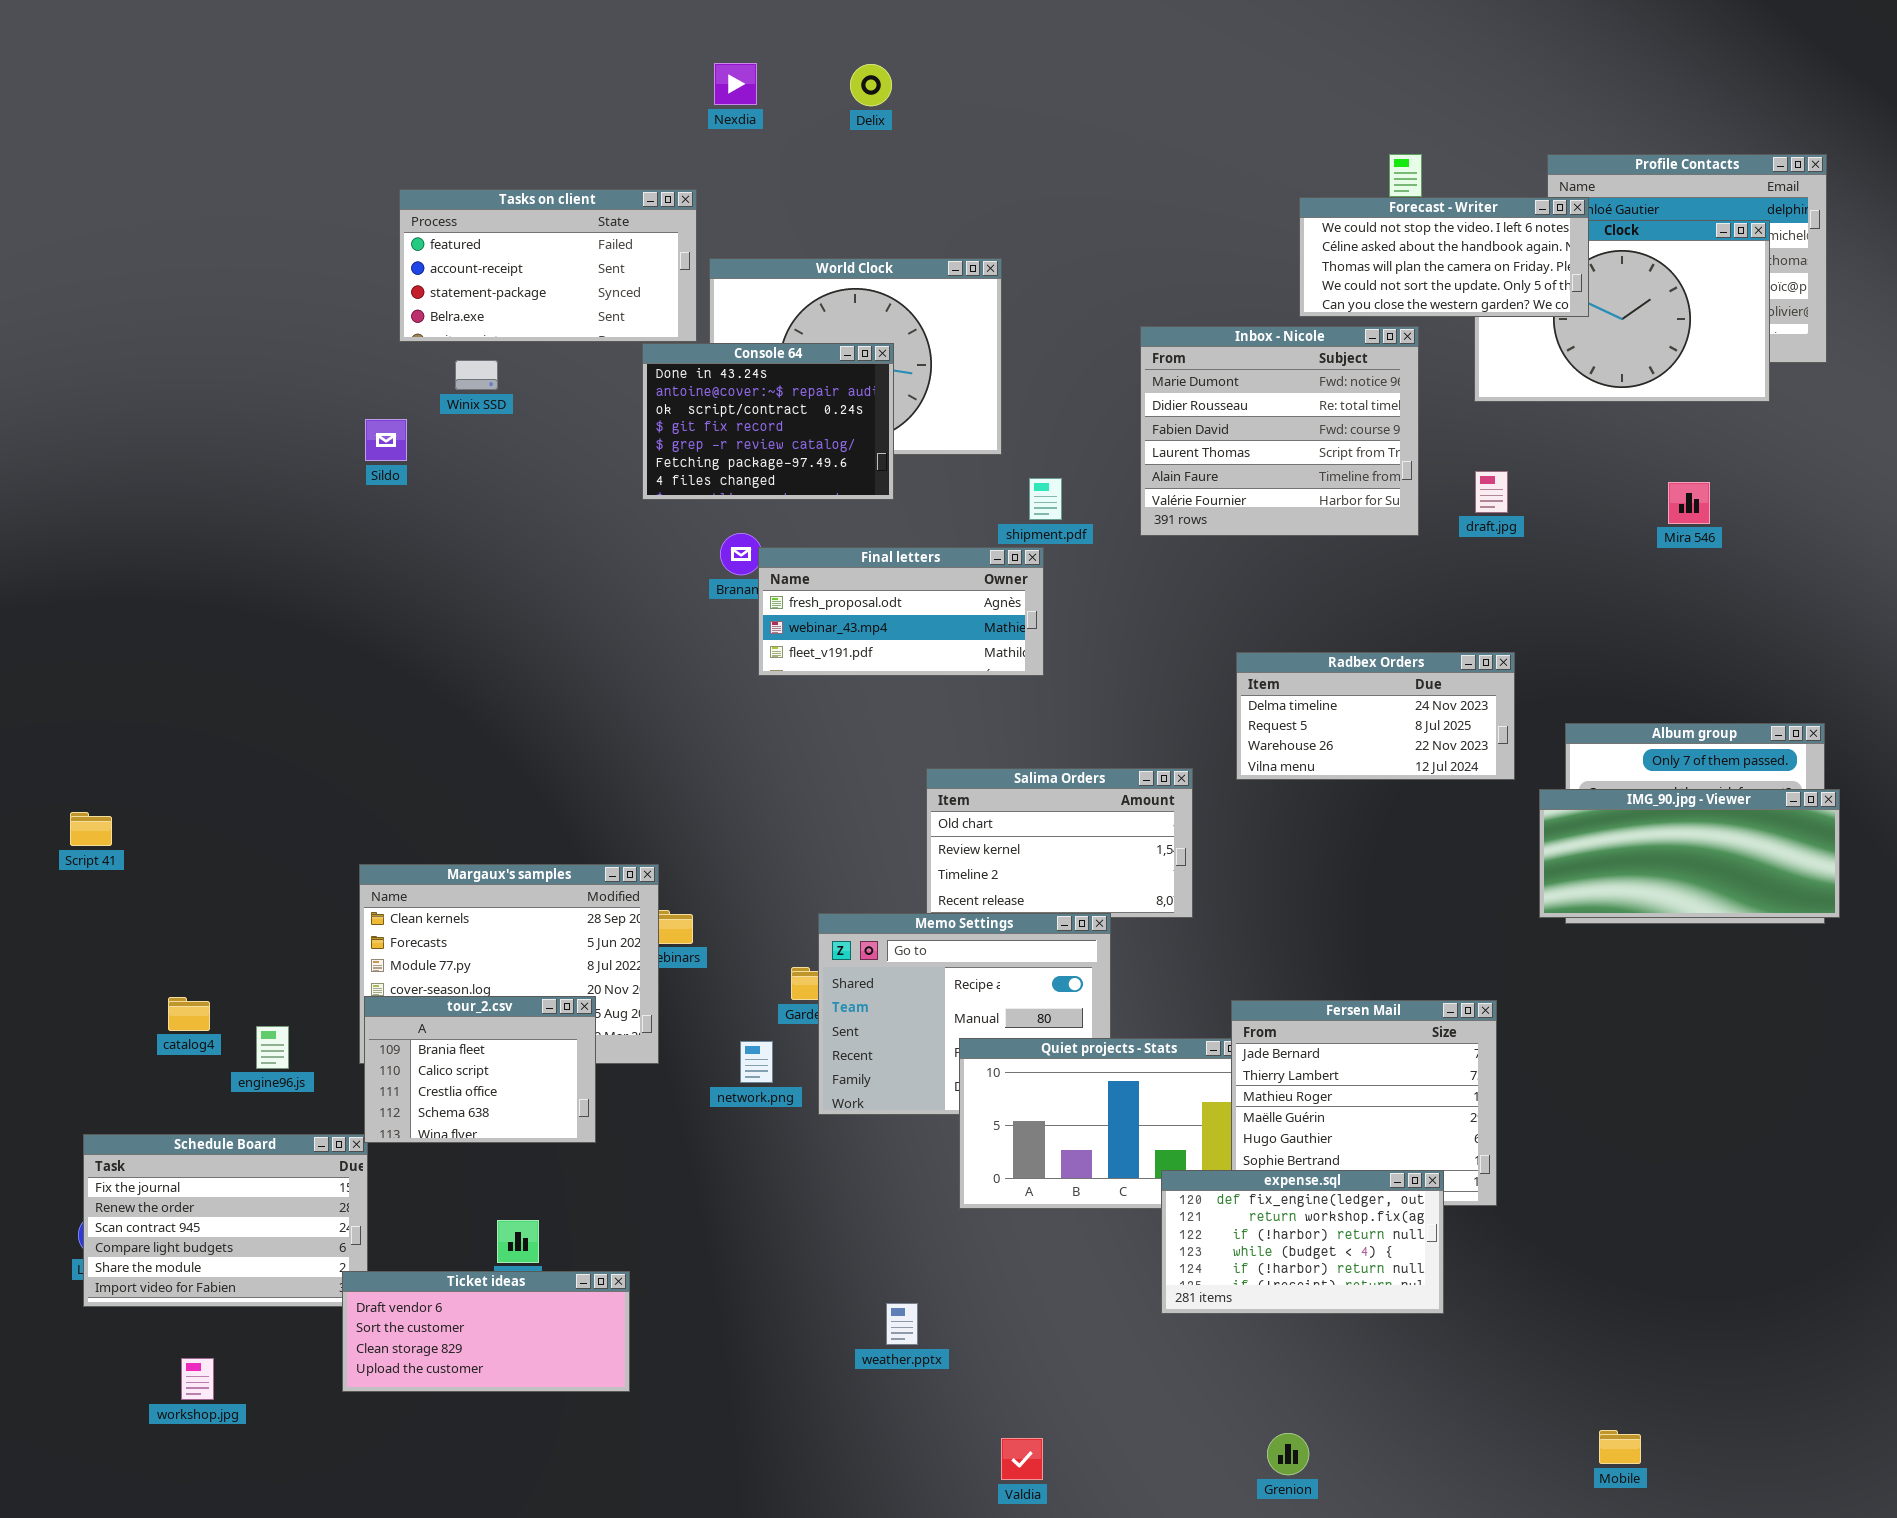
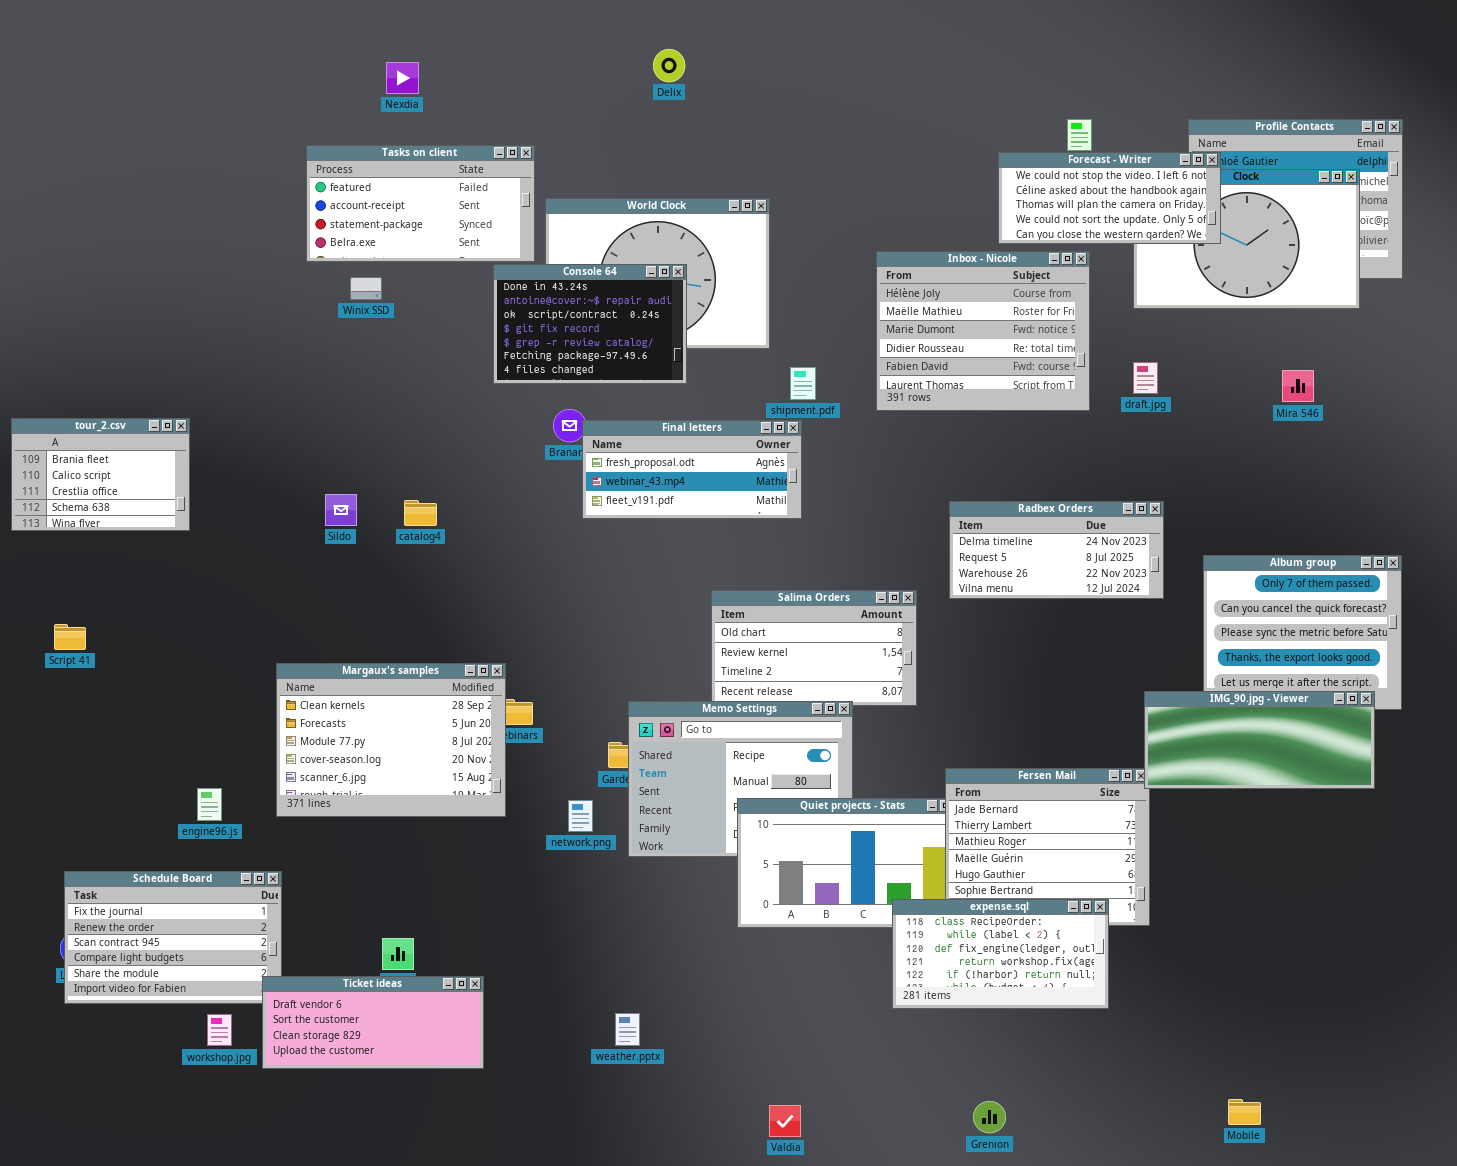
Nexdia: [714,63,757,105] -> [386,62,419,94], moved
Inbox - Nicole: [1140,326,1419,536] -> [876,251,1090,411], scrolled up 2 rows
Sildo: [365,419,407,461] -> [325,494,357,526], moved
IMG_90.jpg - Viewer: [1539,789,1840,918] -> [1144,691,1375,789], moved
tour_2.csv: [364,996,596,1143] -> [11,418,190,531], moved
catalog4: [168,997,210,1031] -> [404,500,437,526], moved
expense.sql: [1161,1170,1444,1314] -> [892,899,1109,1009], scrolled up 2 rows
weather.pptx: [886,1303,918,1345] -> [615,1013,640,1046], moved
workshop.jpg: [181,1358,214,1400] -> [207,1014,232,1046], moved

